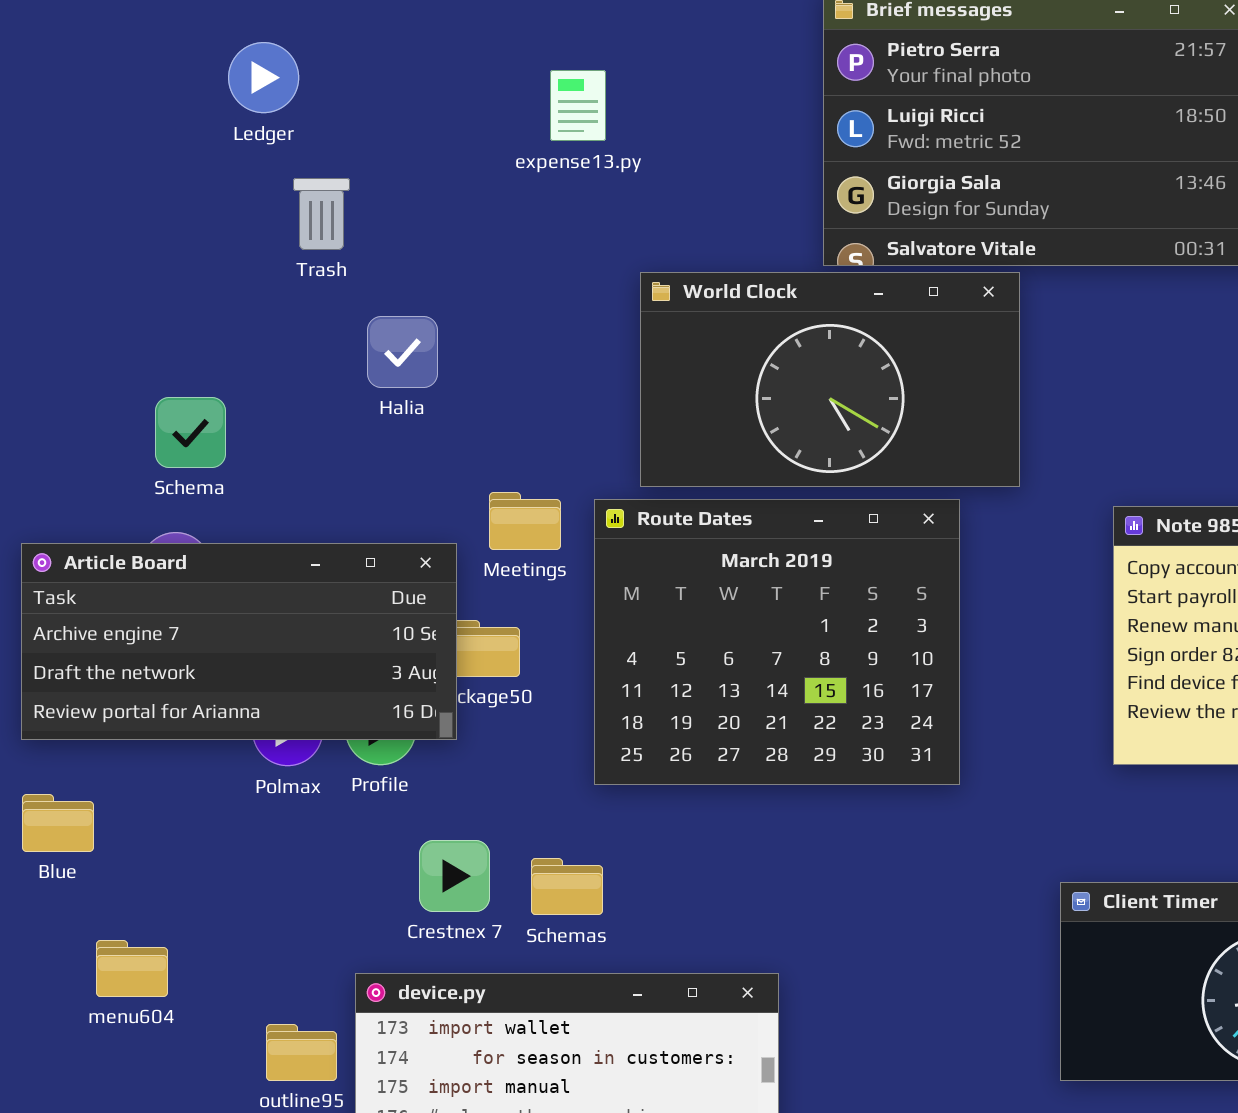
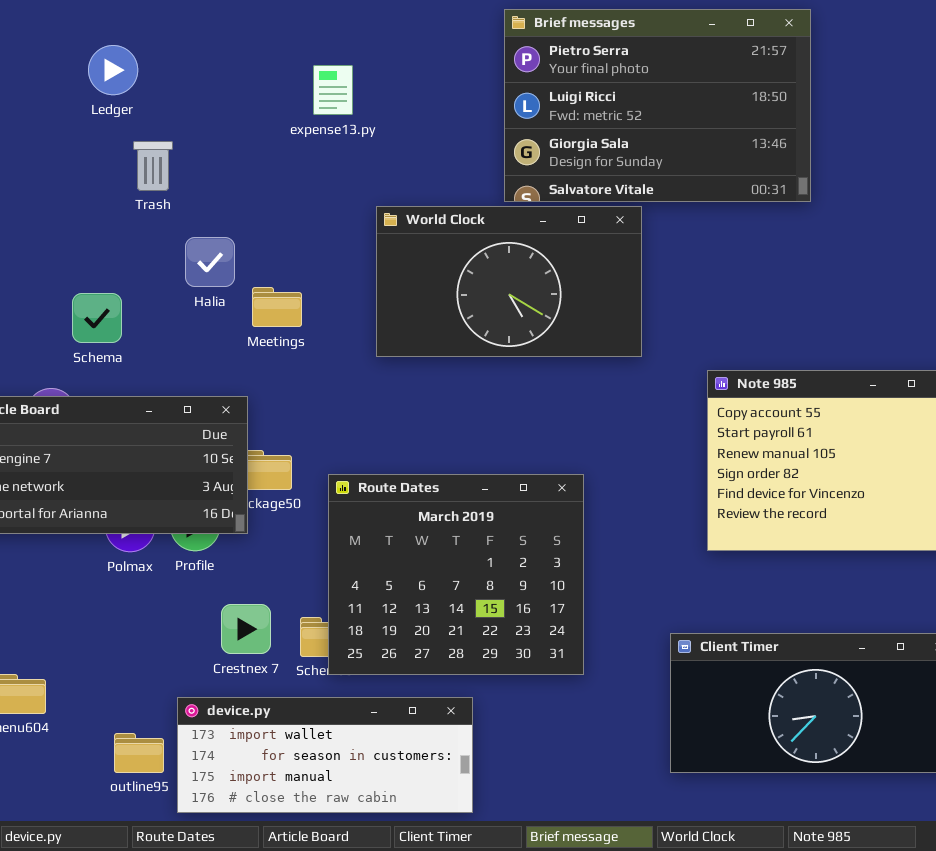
Schema: [155,397,226,468] -> [72,293,122,343], moved
Meetings: [489,492,561,550] -> [252,287,302,327], moved
Route Dates: [594,499,960,785] -> [328,474,584,675], moved

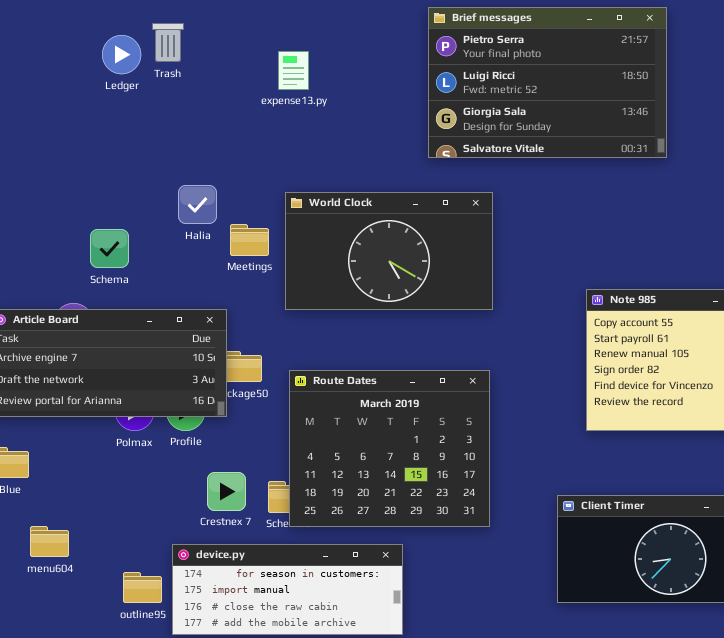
Trash: [133,141,173,191] -> [152,23,184,62], moved
World Clock: [376,206,642,357] -> [285,192,493,310], moved
device.py: [177,697,473,813] -> [172,544,403,635], scrolled down 1 row

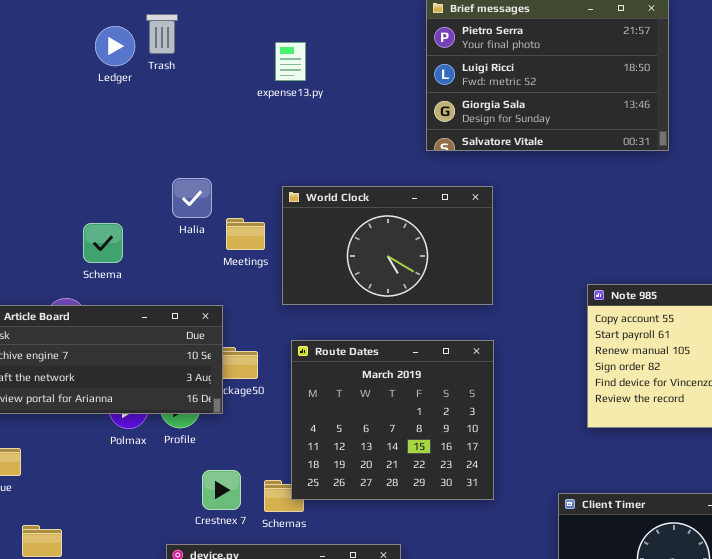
Route Dates: [289,370,490,527] -> [291,340,494,500], moved

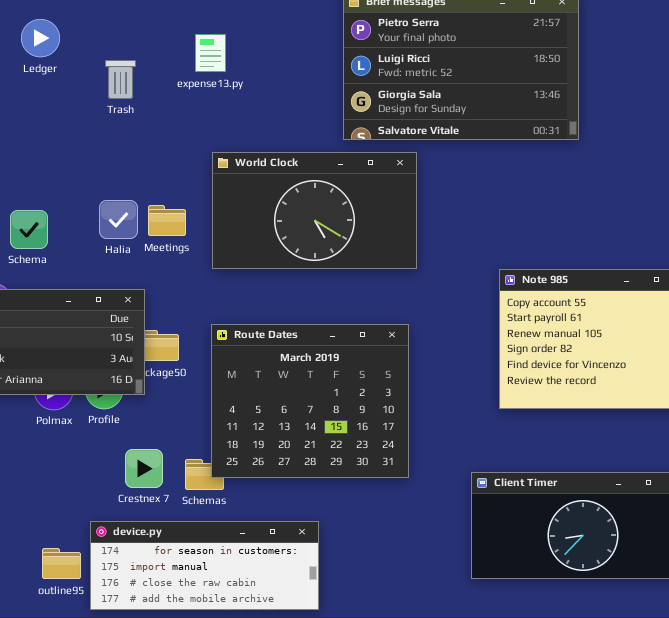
Trash: [146,14,178,54] -> [105,60,136,99], moved
Halia: [172,178,212,218] -> [99,200,138,239], moved
World Clock: [282,186,493,305] -> [212,152,417,269], moved

